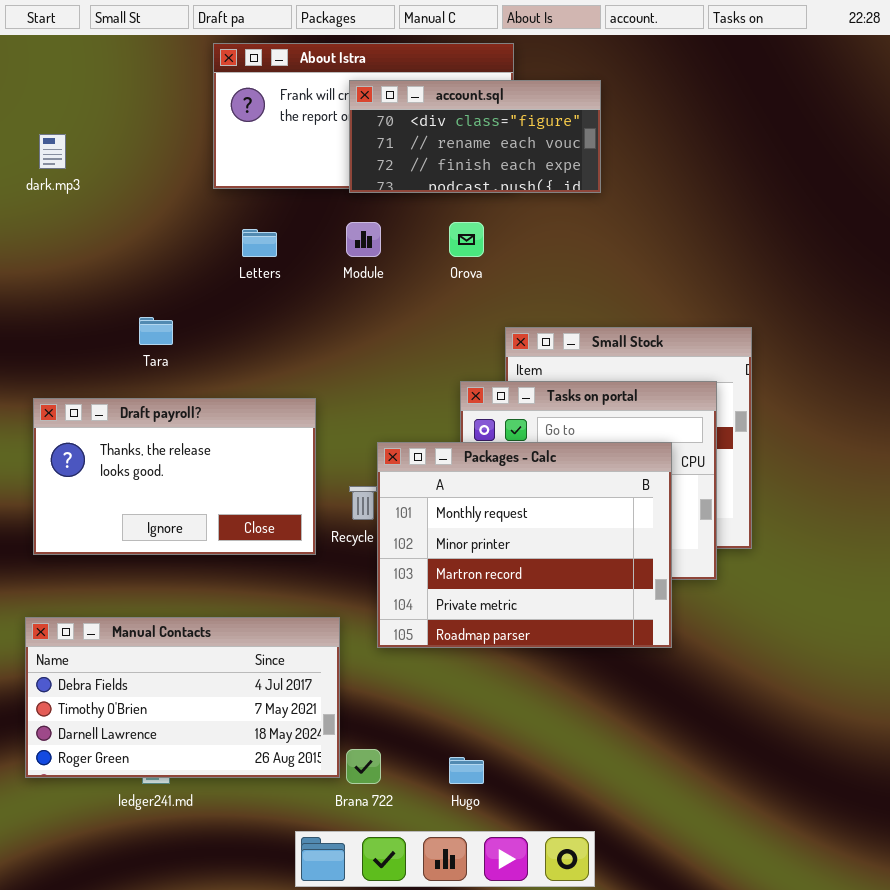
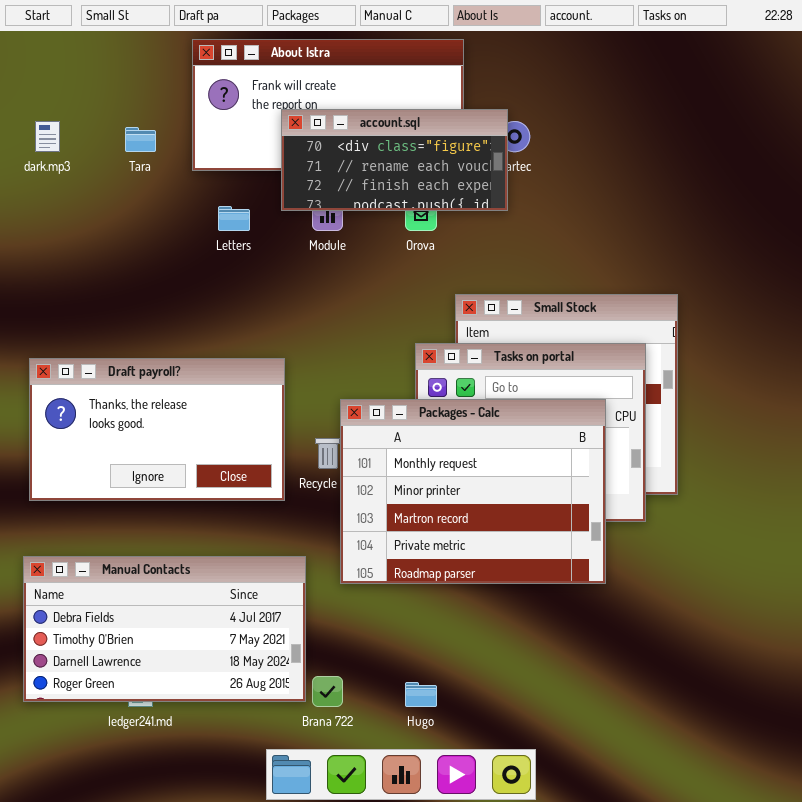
account.sql: [349,80,601,193] -> [281,109,508,211], moved
Tara: [139,317,173,345] -> [125,127,156,152], moved

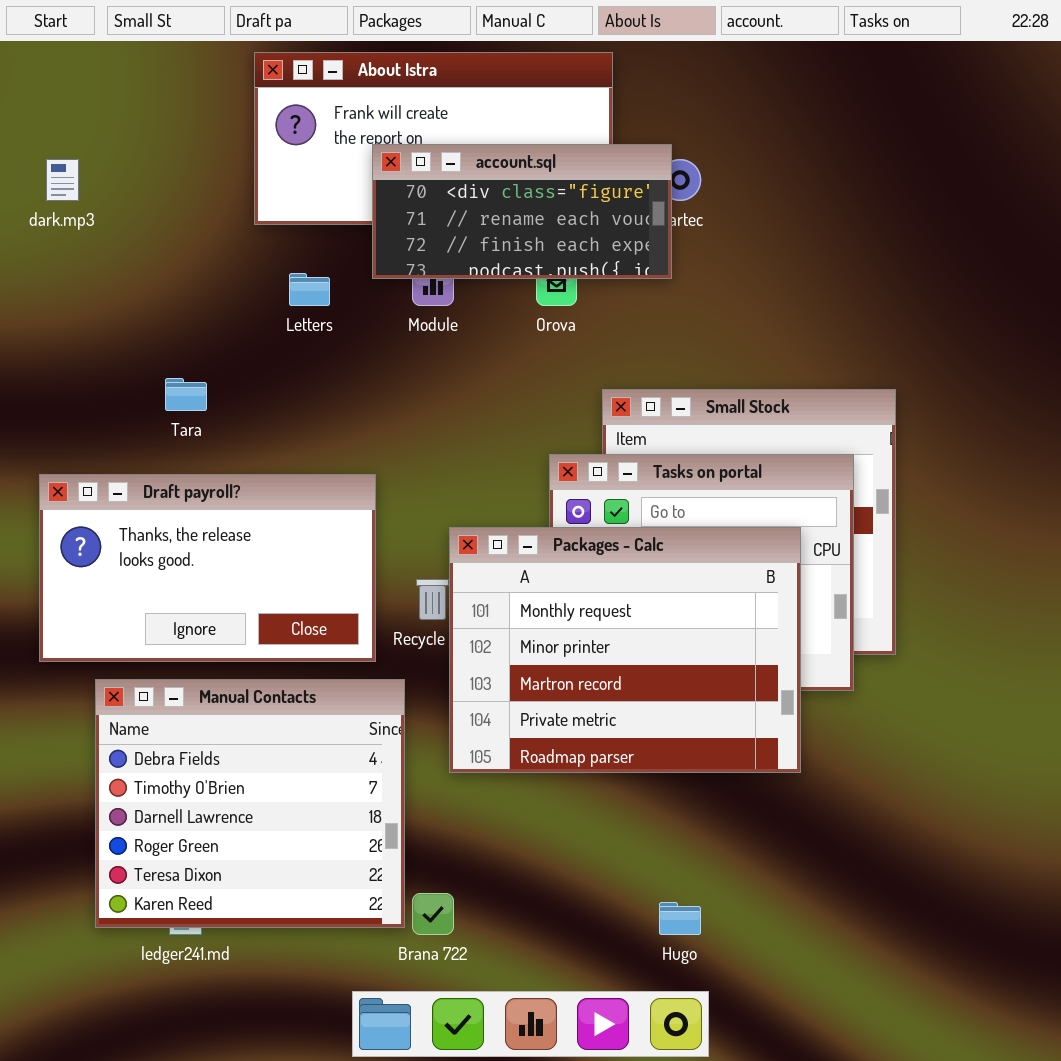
Tara: [125,127,156,152] -> [165,378,207,411], moved
Manual Contacts: [23,556,306,702] -> [95,679,405,928], resized
Hugo: [405,682,437,707] -> [659,902,701,935], moved

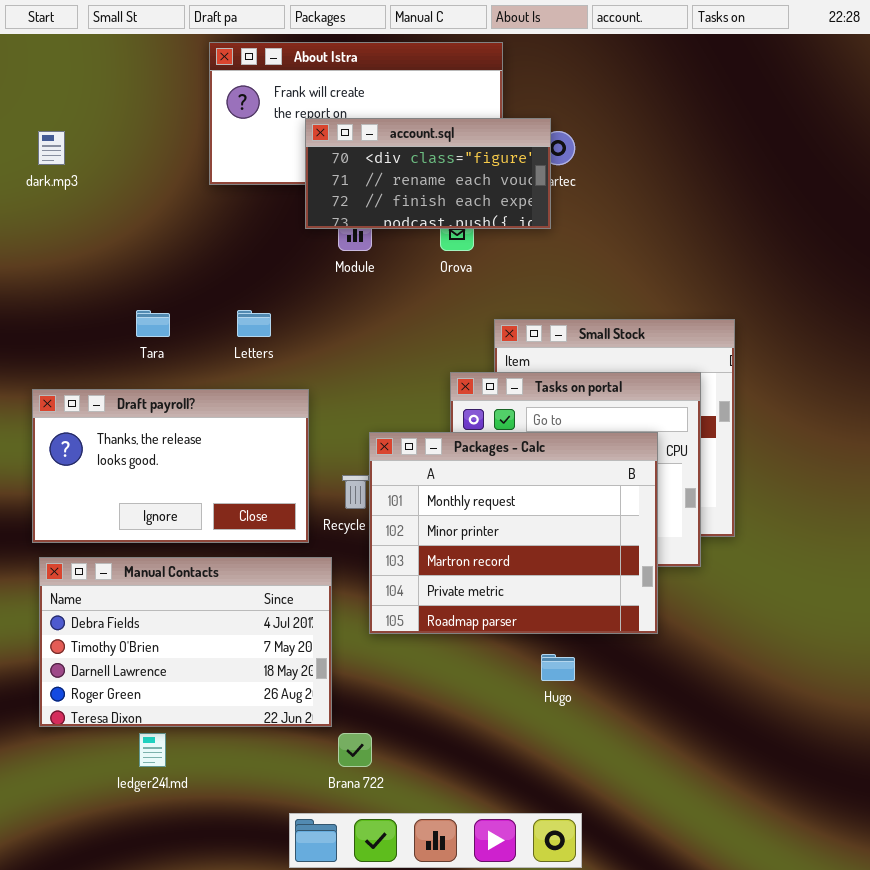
Letters: [289,273,330,306] -> [237,310,271,337], moved
Manual Contacts: [95,679,405,928] -> [39,557,332,727], resized
Hugo: [659,902,701,935] -> [541,654,575,681], moved

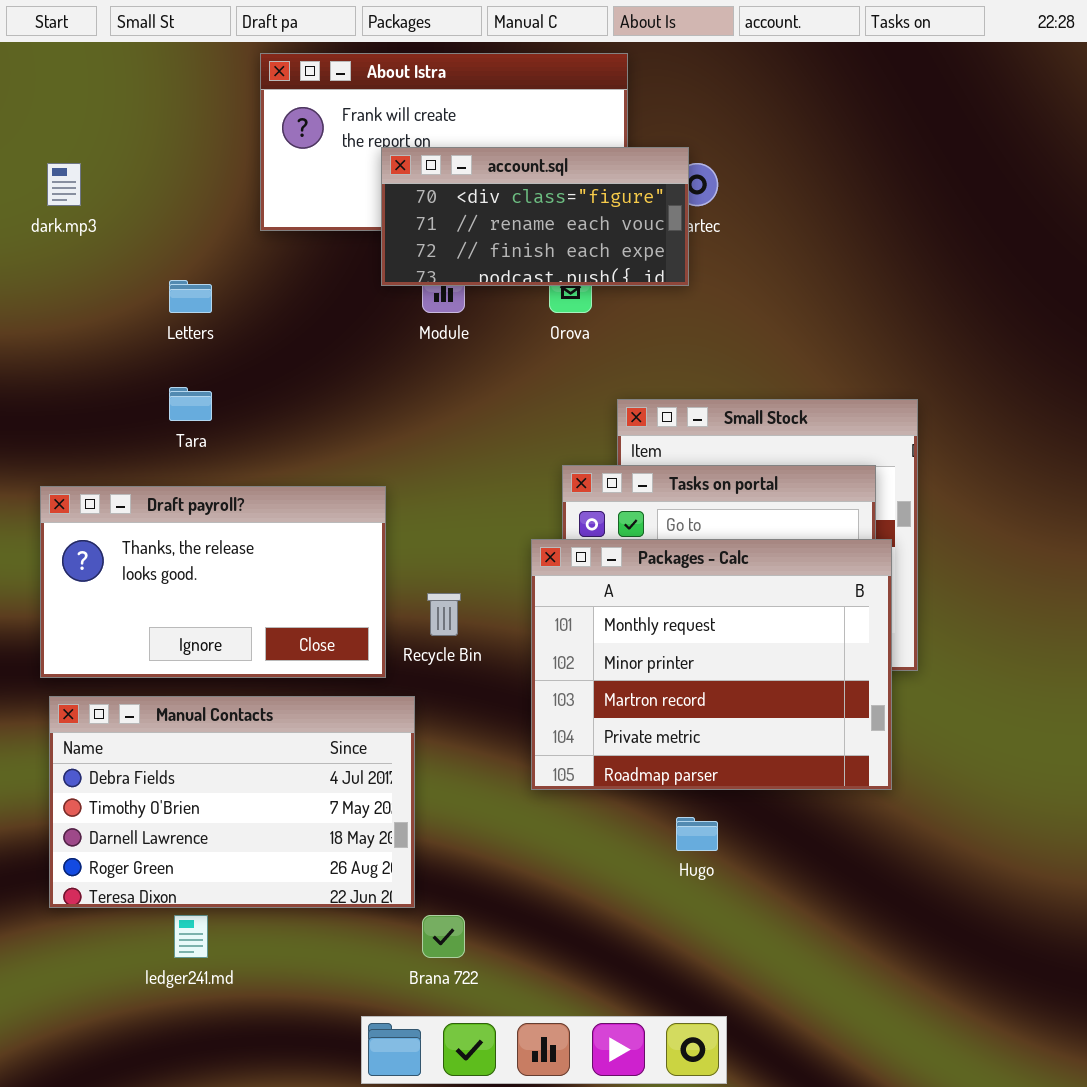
Letters: [237,310,271,337] -> [169,280,212,313], moved
Packages - Calc: [369,432,658,634] -> [531,539,892,790], moved

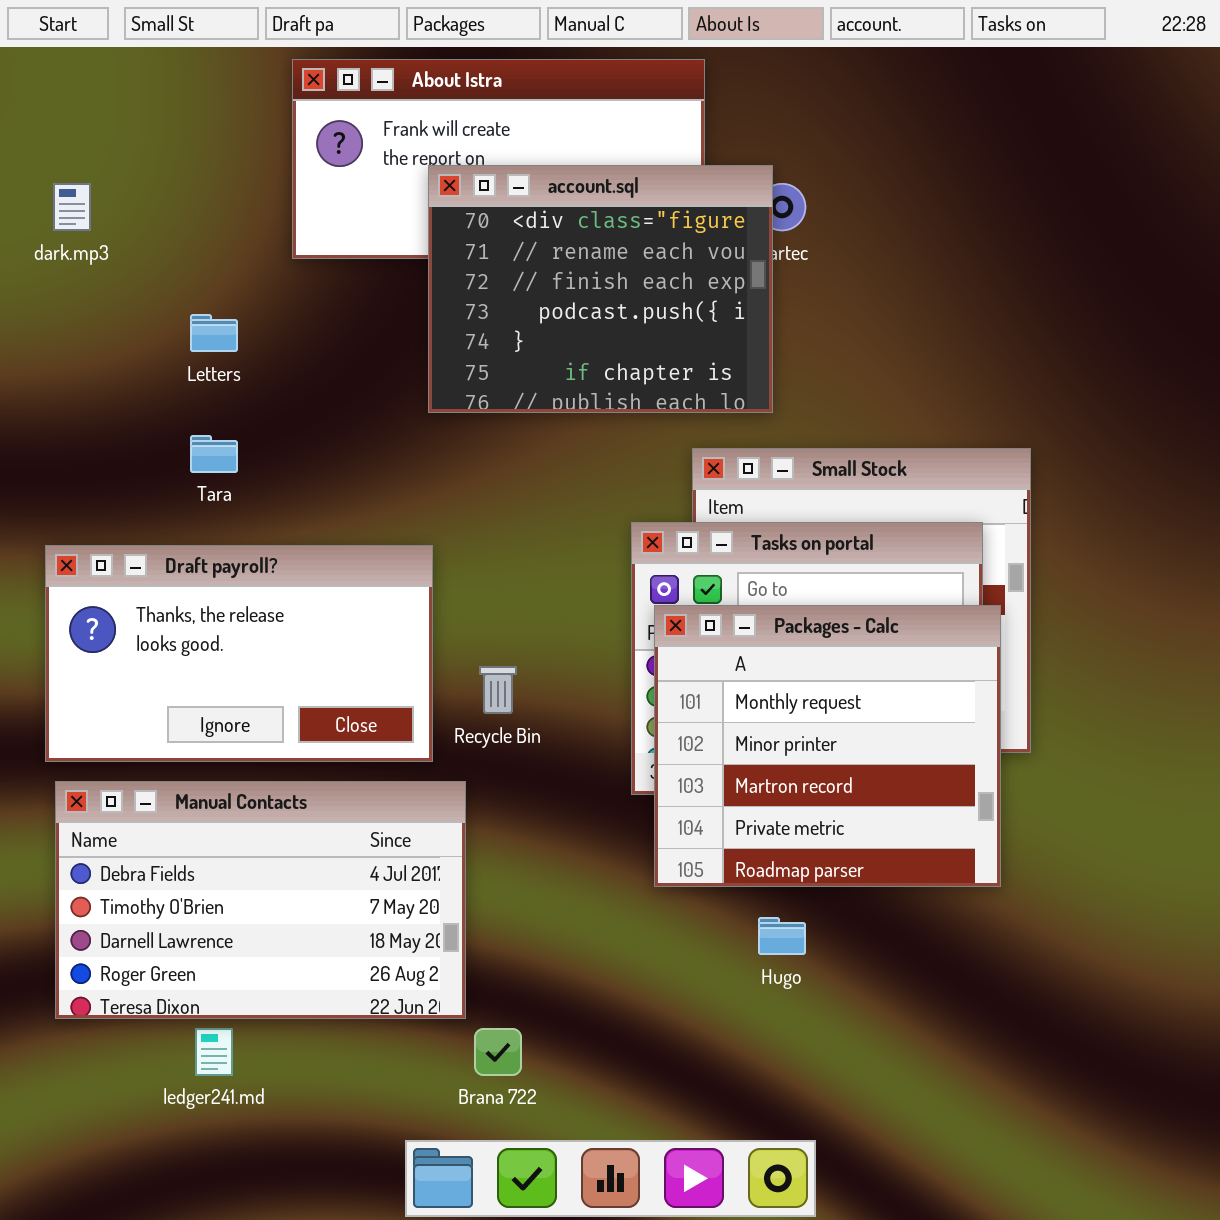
account.sql: [381,147,689,286] -> [428,165,773,413], resized
Packages - Calc: [531,539,892,790] -> [654,605,1001,887], resized

